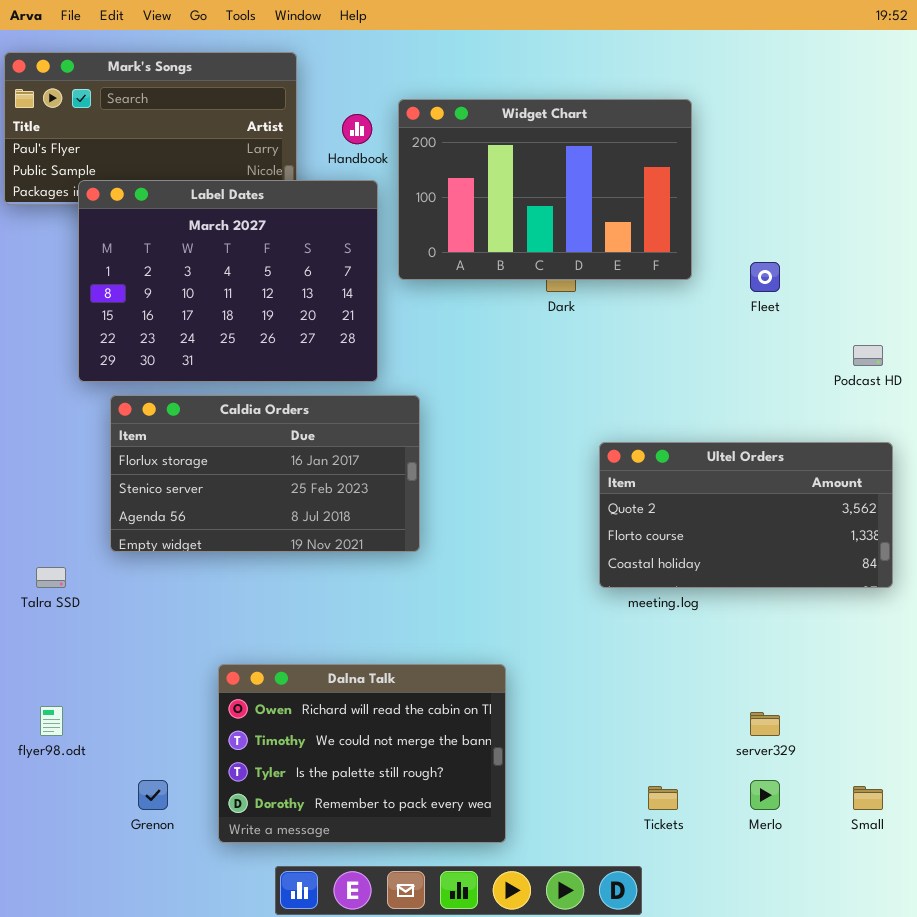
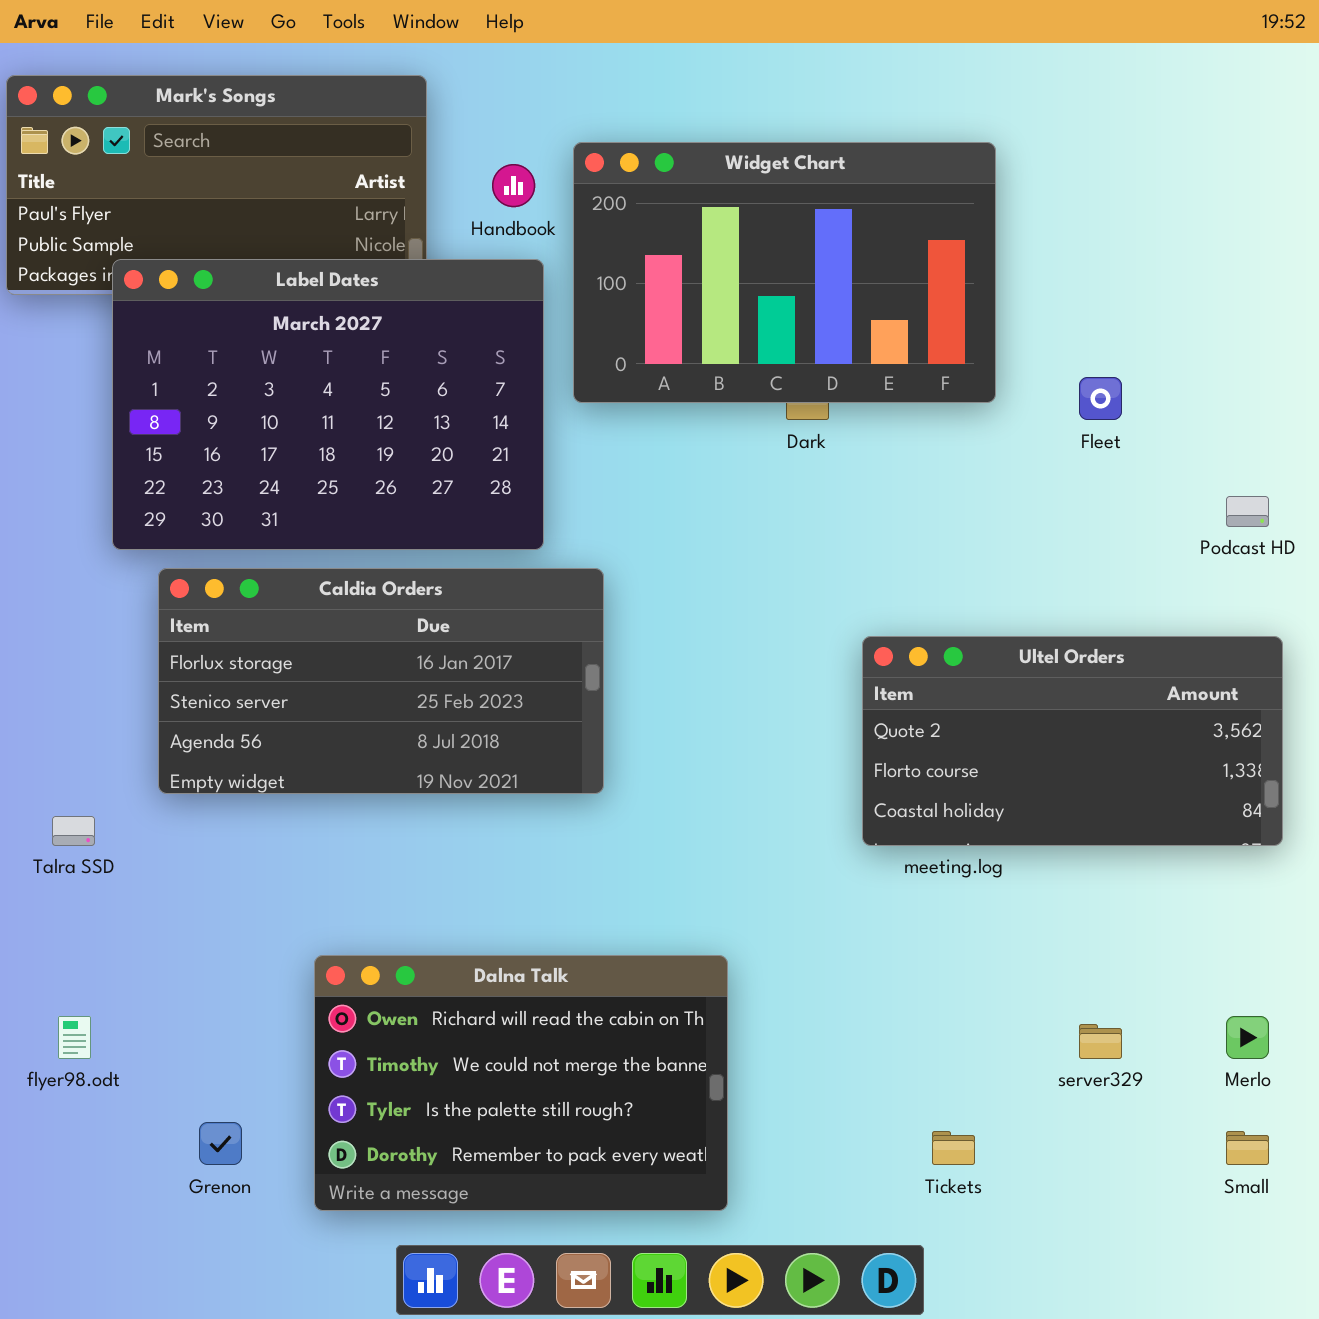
Merlo: [750,780,780,810] -> [1226,1016,1269,1059], moved

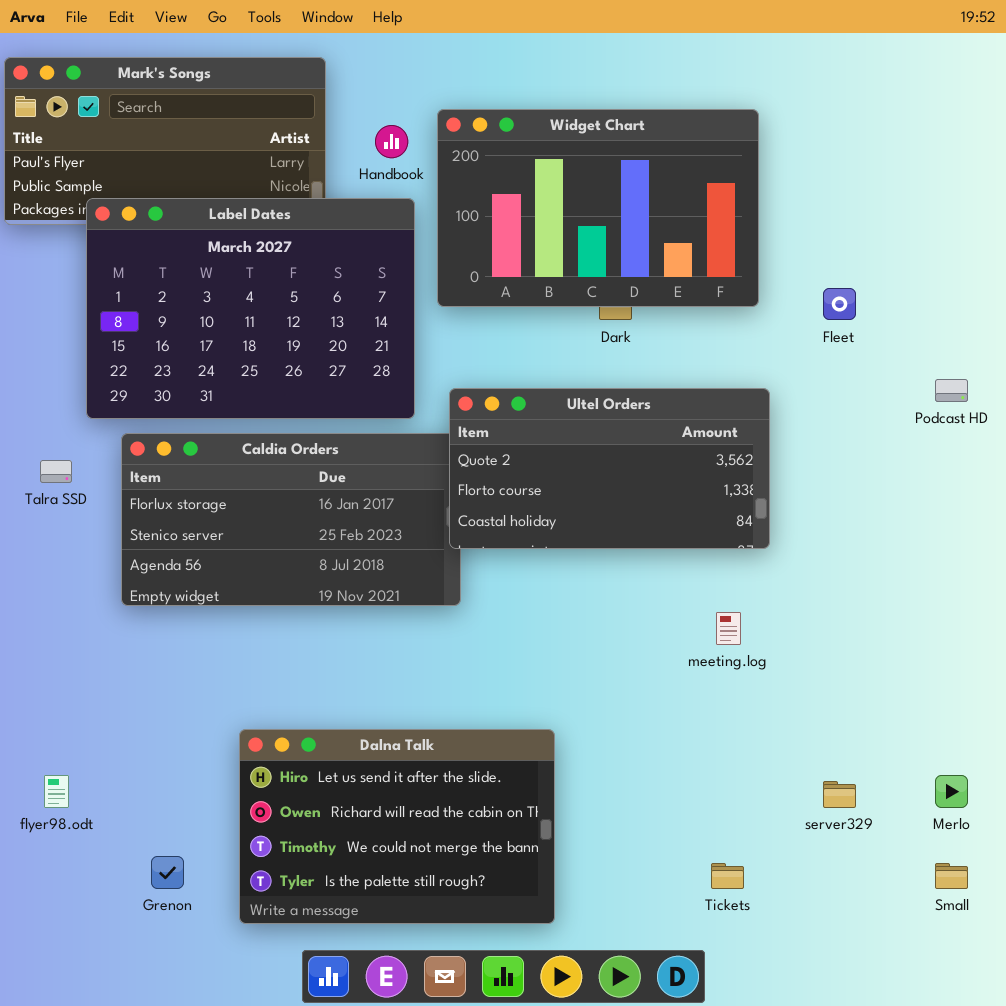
Ultel Orders: [862,636,1283,846] -> [449,388,770,549], moved
Talra SSD: [52,816,95,846] -> [40,460,72,483], moved
Dalna Talk: [314,955,728,1211] -> [239,729,555,924], scrolled up 1 row

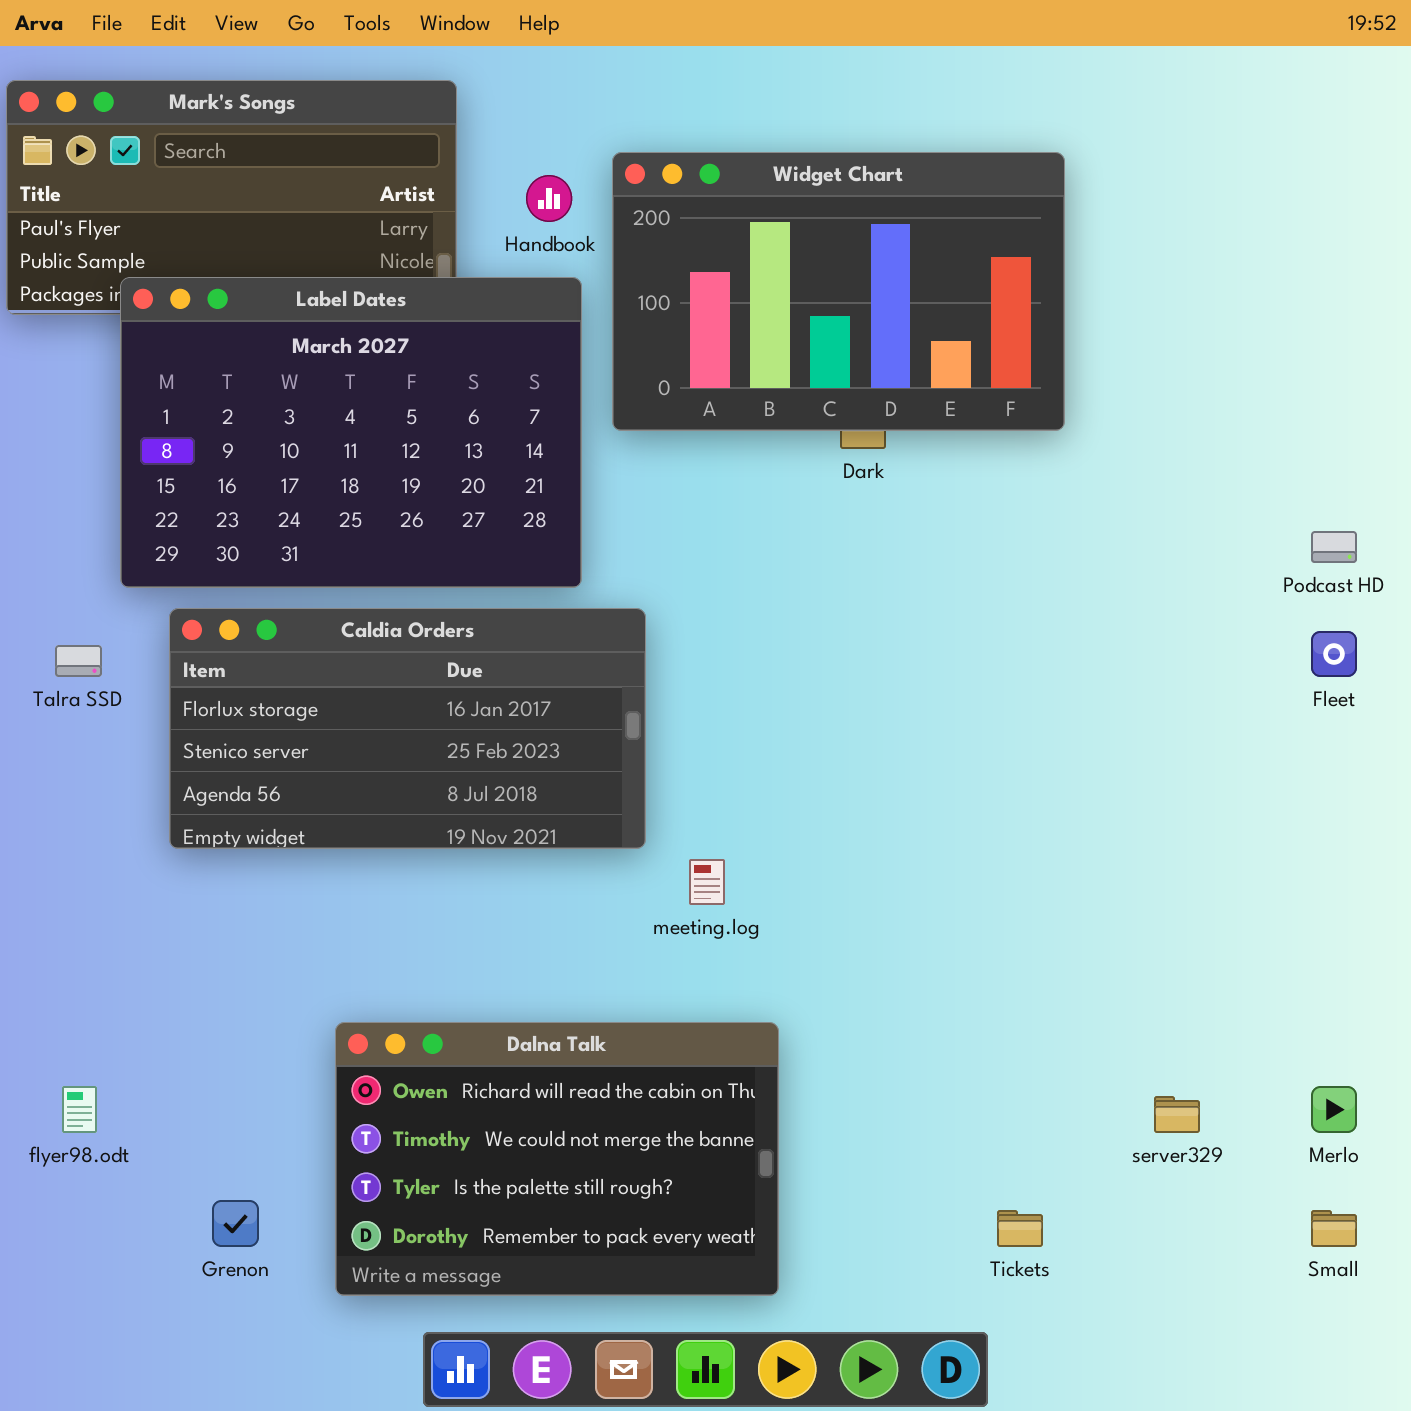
Fleet: [823,288,856,320] -> [1311,631,1357,677], moved
Ultel Orders: [449,388,770,549] -> none, closed
meeting.log: [716,612,741,645] -> [689,859,725,905], moved
Dalna Talk: [239,729,555,924] -> [335,1022,779,1296], scrolled down 1 row

